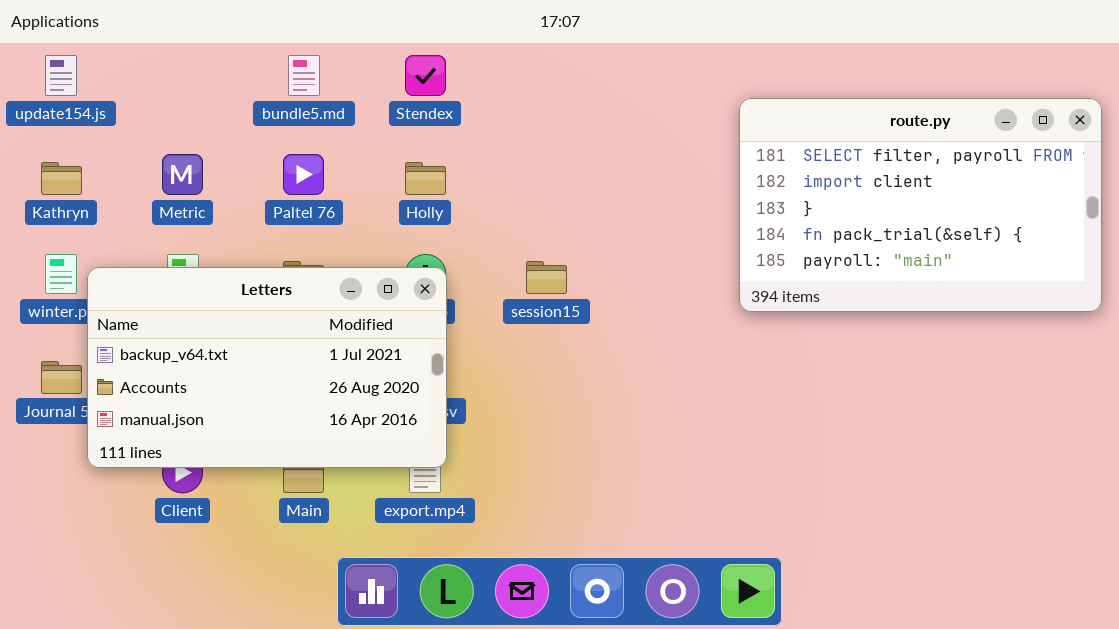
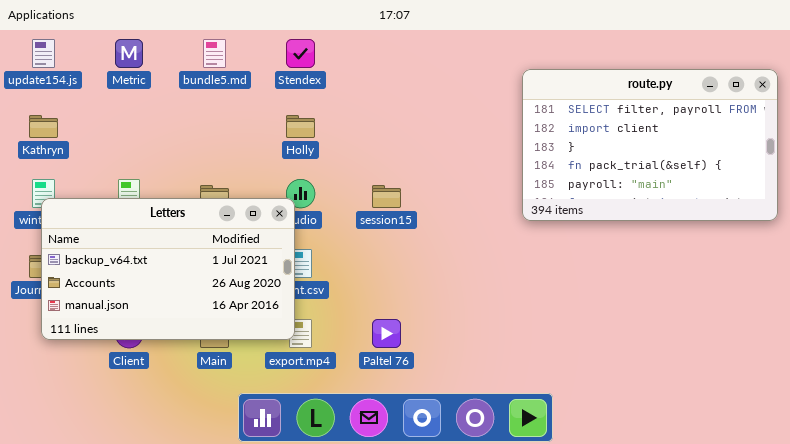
Metric: [162,154,203,195] -> [115,39,143,68], moved
Paltel 76: [283,154,324,195] -> [372,319,401,348], moved
Letters: [87,267,447,468] -> [41,198,295,340], moved

